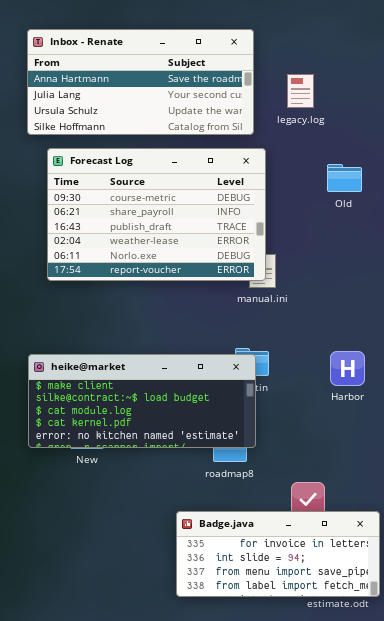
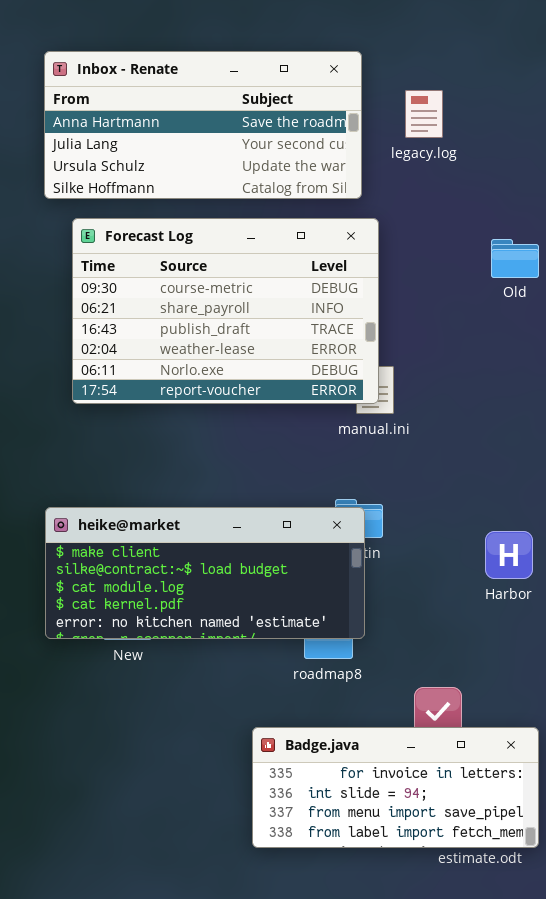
legacy.log: [287,74,314,108] -> [405,90,443,138], moved
Old: [327,164,362,192] -> [491,239,539,278], moved
Harbor: [330,351,365,386] -> [485,531,533,579], moved

